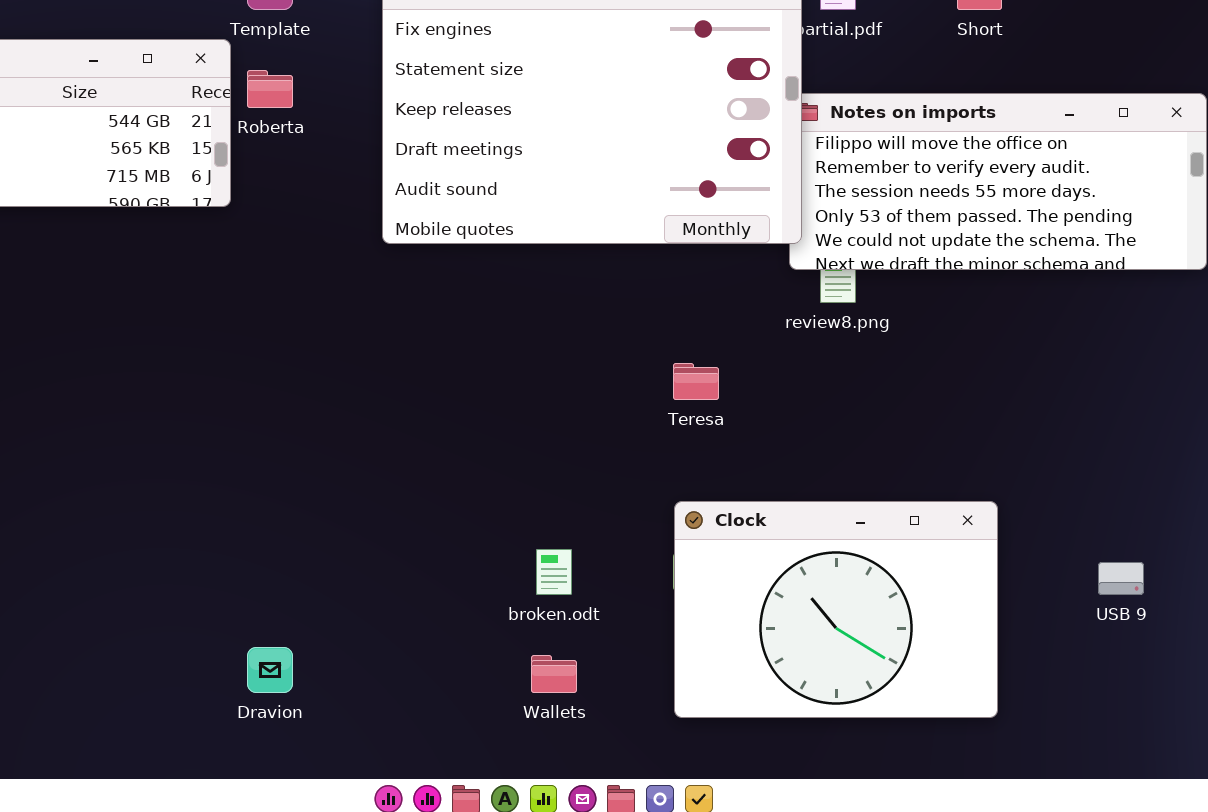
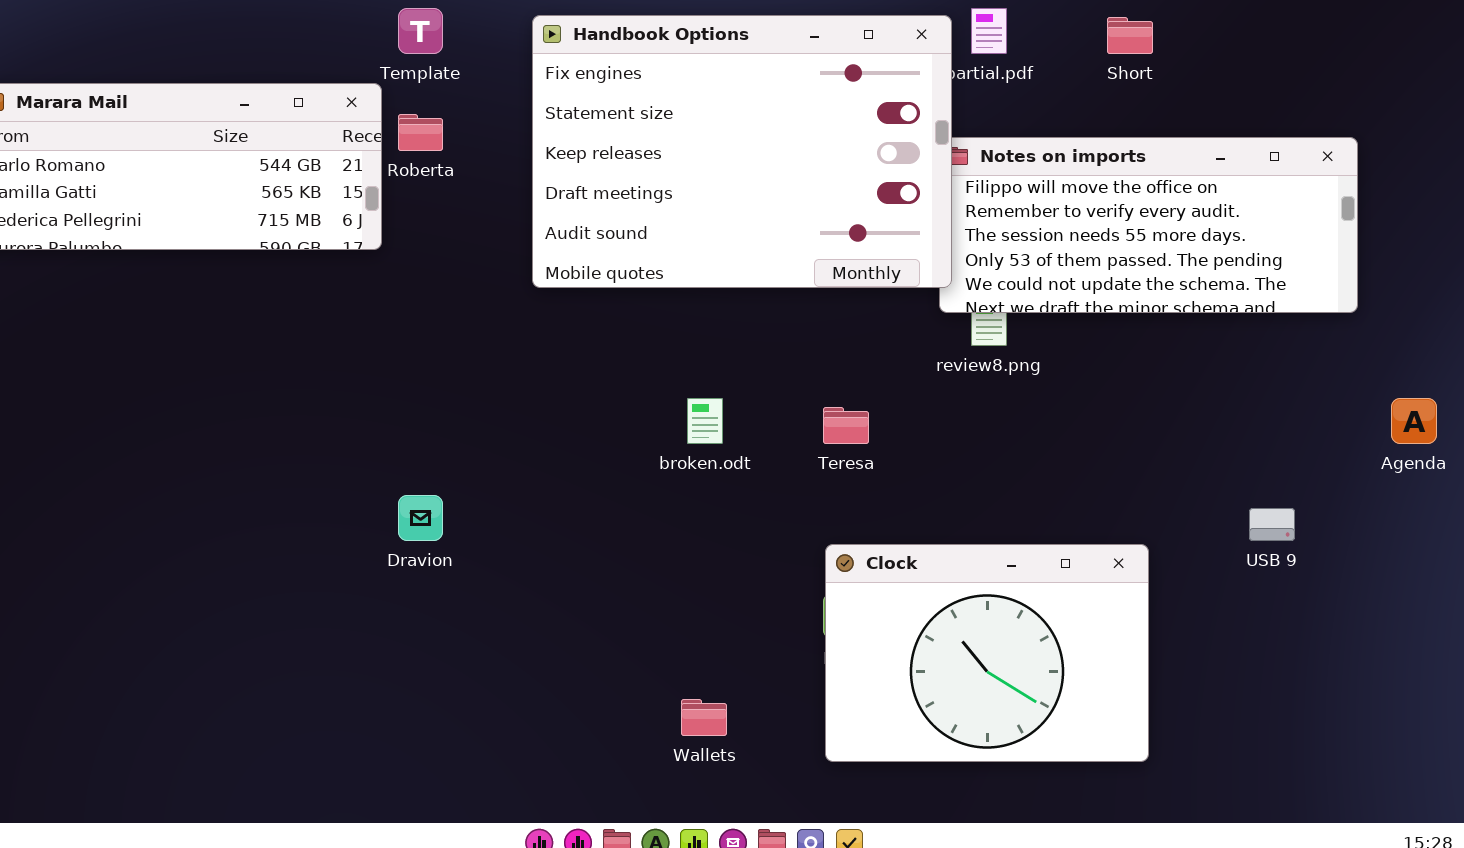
broken.odt: [536,549,572,595] -> [687,398,723,444], moved
USB 9: [1098,562,1144,595] -> [1249,508,1295,541], moved
Dravion: [247,647,293,693] -> [398,495,443,541], moved

